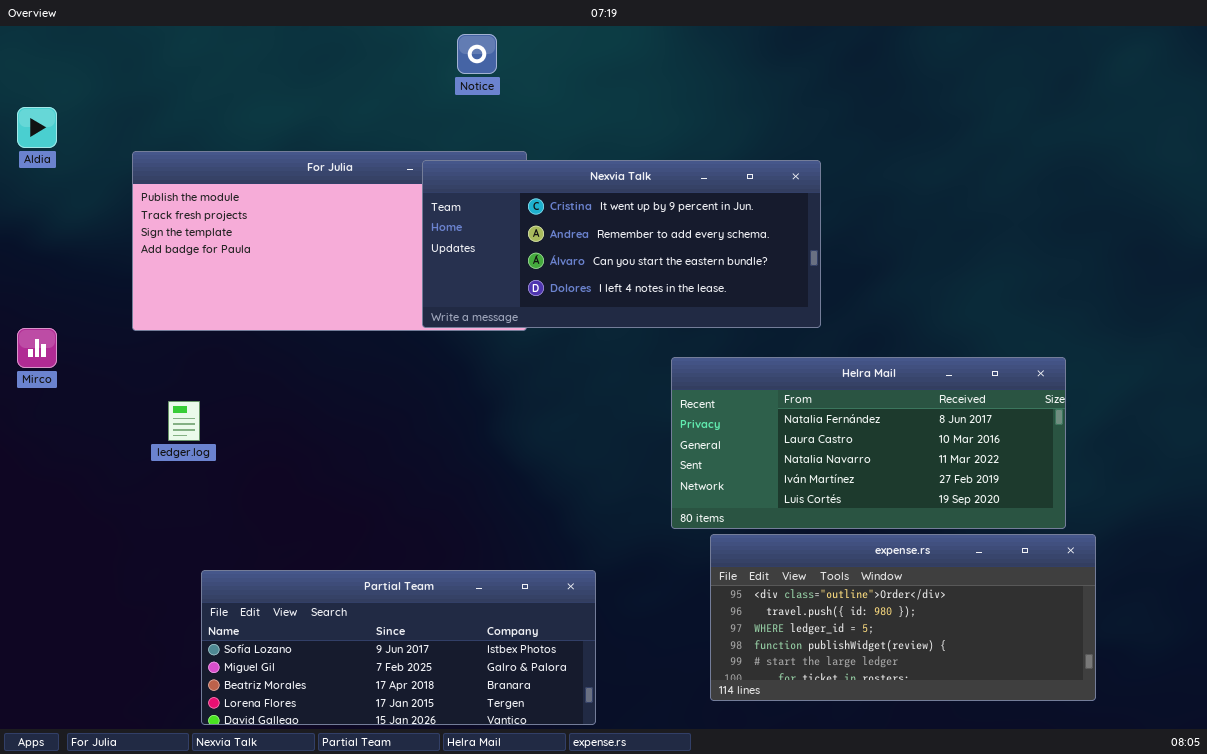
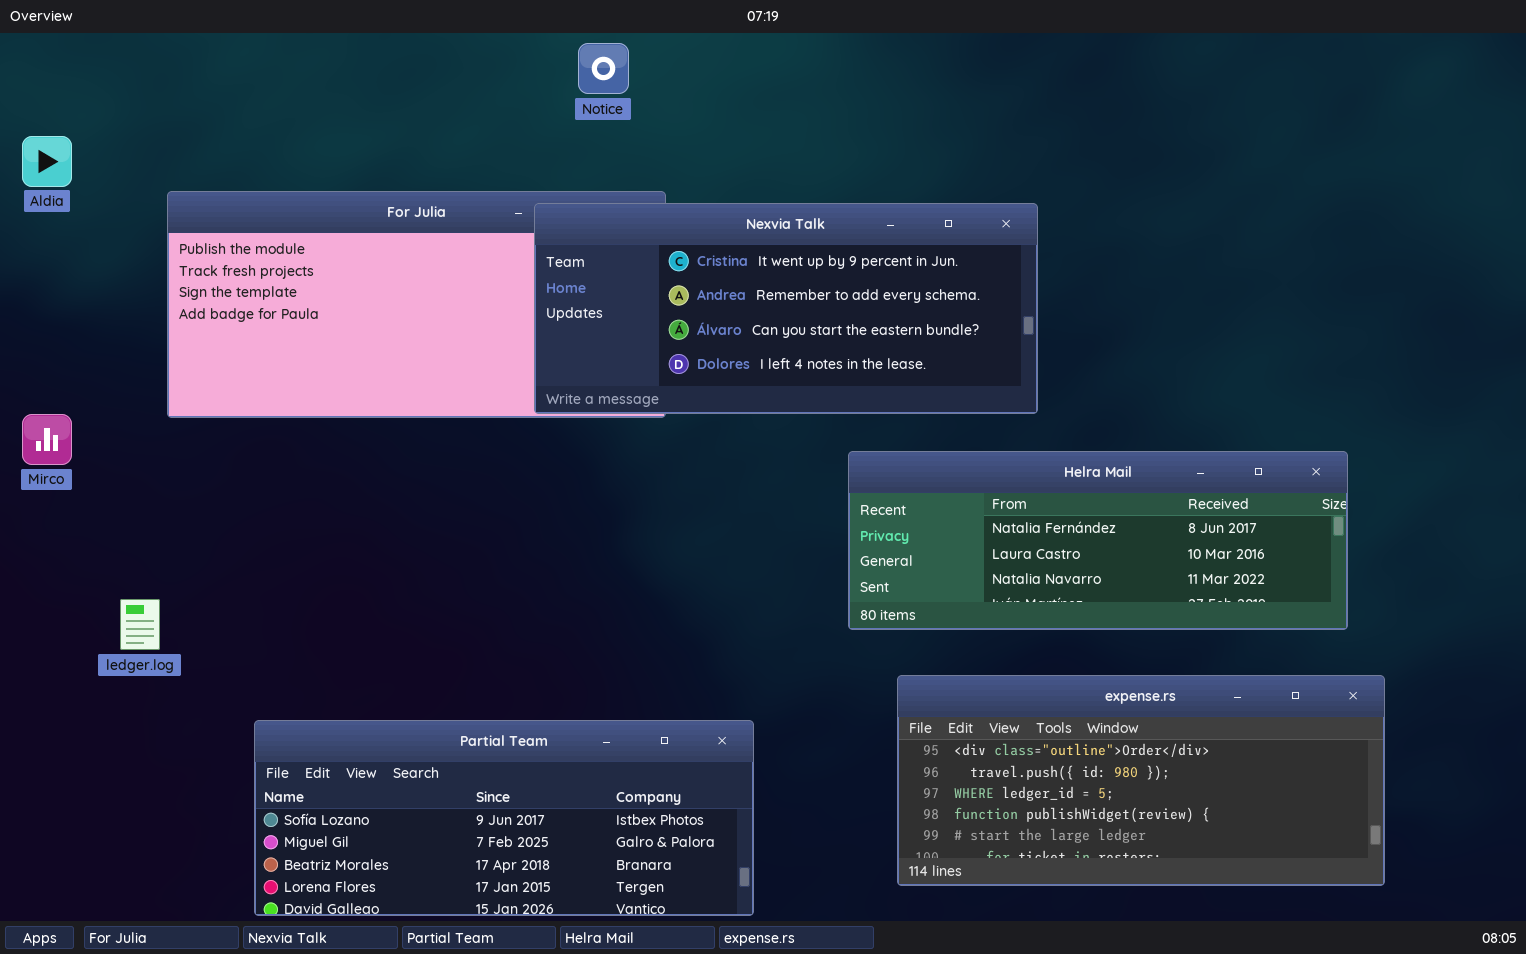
Helra Mail: [671,357,1066,529] -> [848,451,1348,630], resized
ledger.log: [168,401,200,441] -> [120,599,160,650], moved

